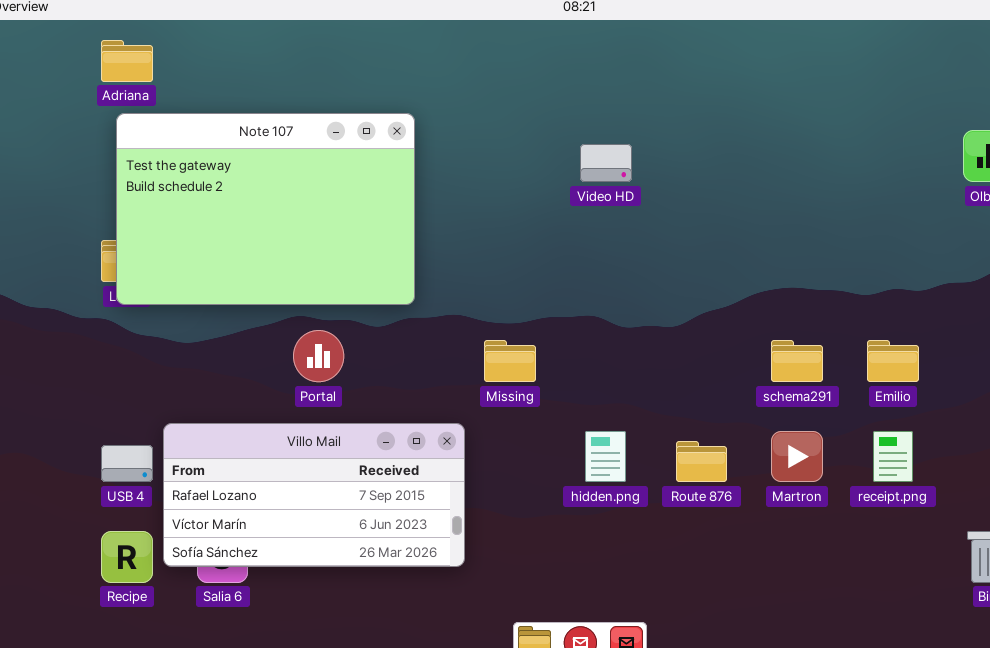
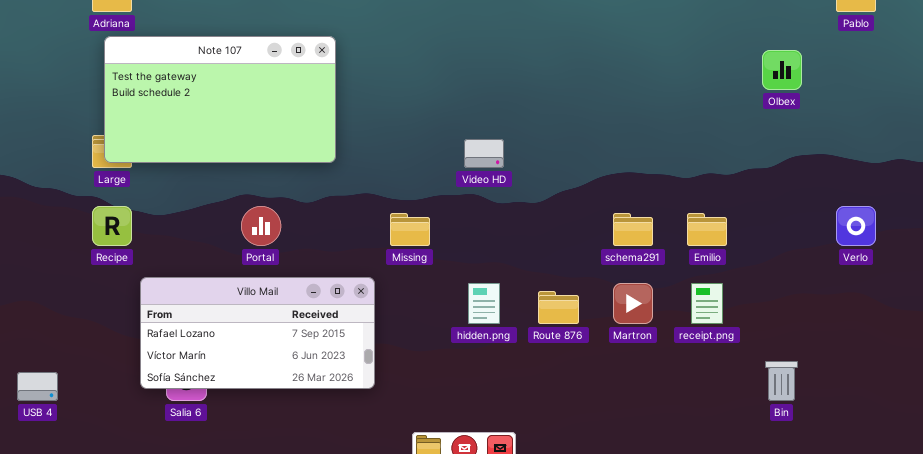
Note 107: [116,113,415,305] -> [104,36,336,163], resized
Video HD: [580,144,632,182] -> [464,139,504,168], moved
USB 4: [101,445,153,482] -> [17,372,58,401], moved
Recipe: [101,531,153,583] -> [92,206,132,246], moved

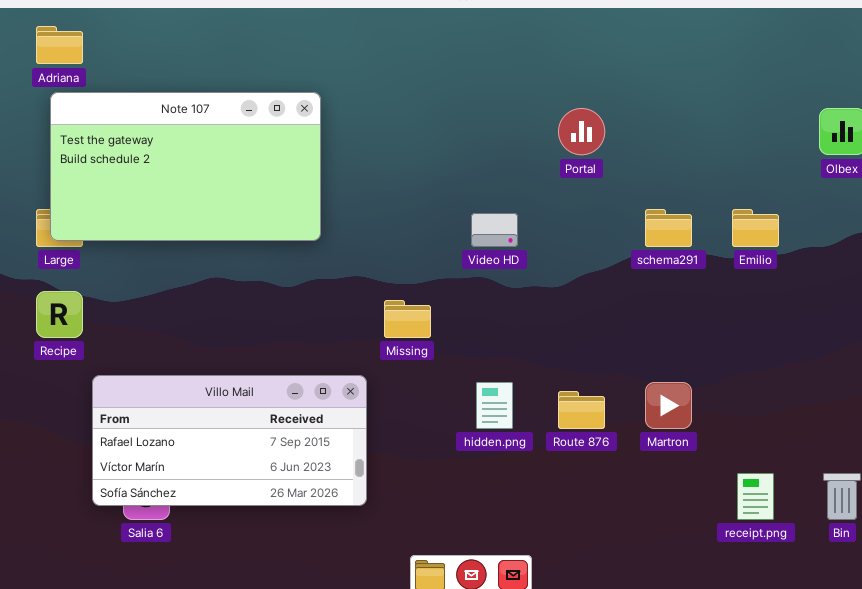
Portal: [241,206,281,246] -> [558,108,605,155], moved
schema291: [613,213,653,246] -> [645,209,692,247], moved
Emilio: [687,213,727,246] -> [732,209,779,247], moved
receipt.png: [691,283,723,324] -> [737,473,774,520], moved

